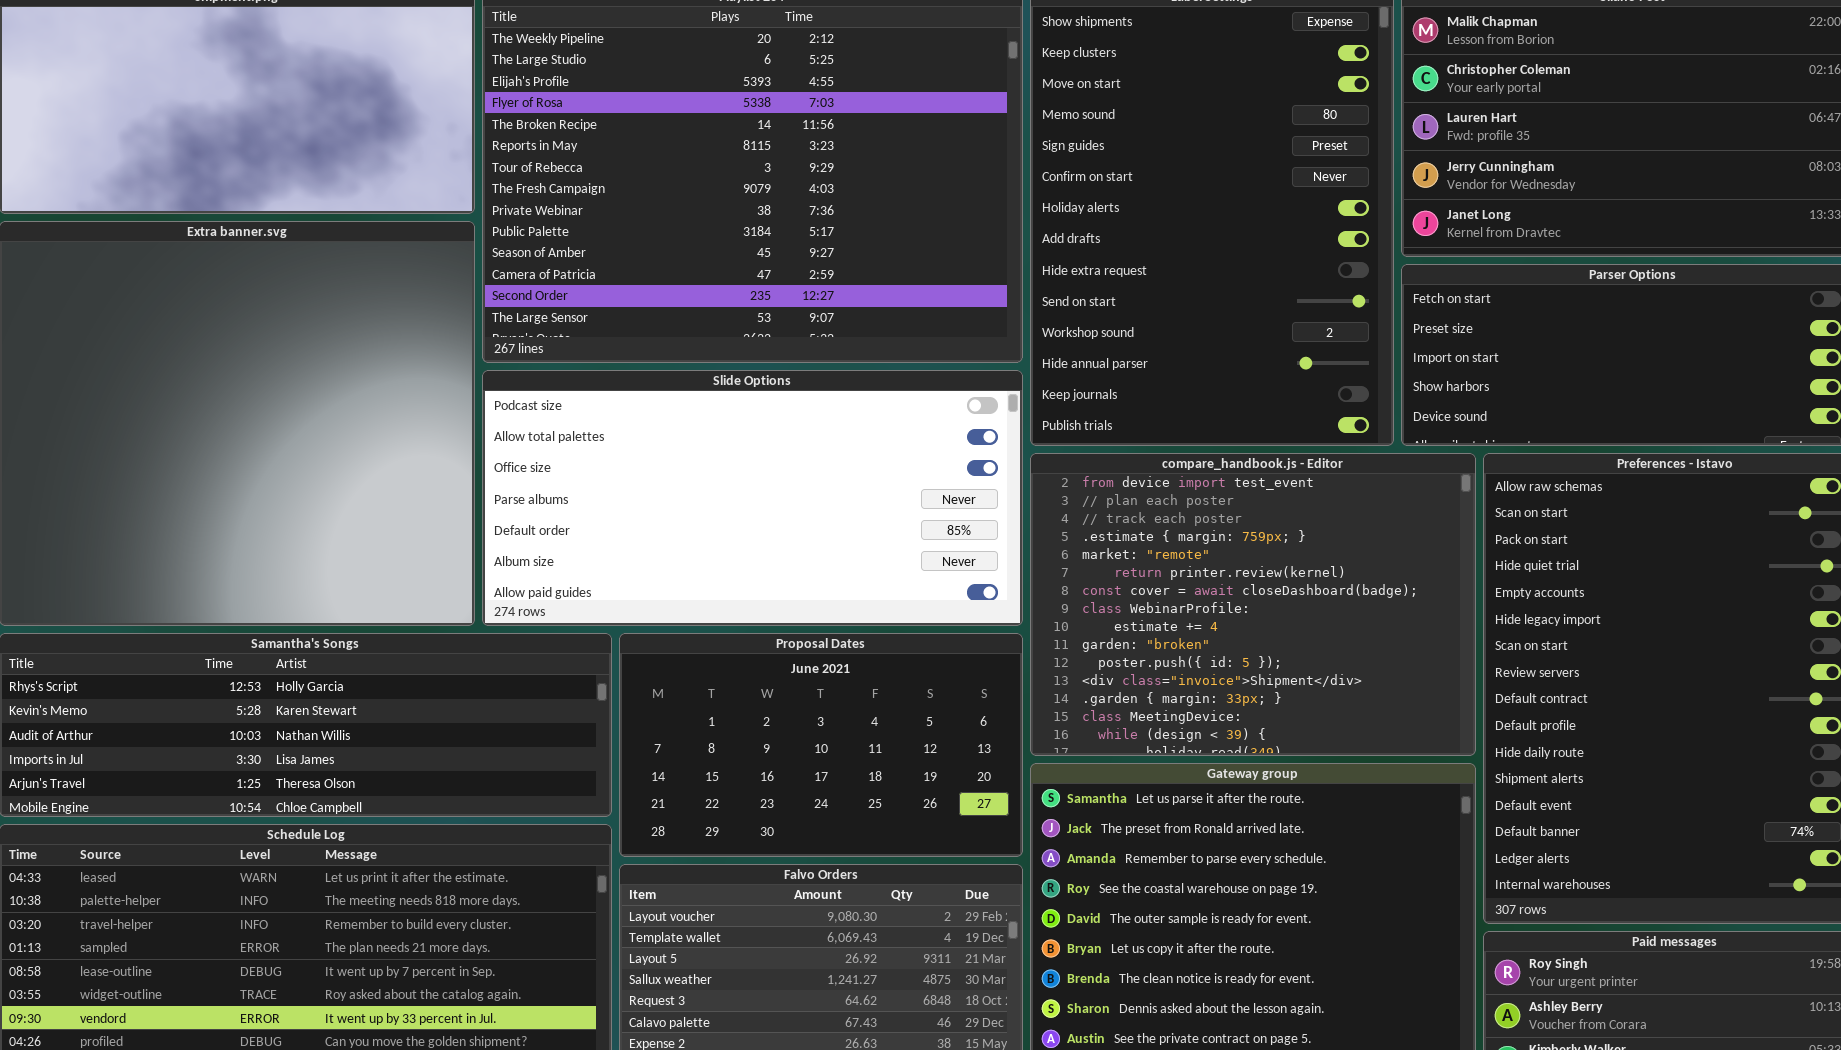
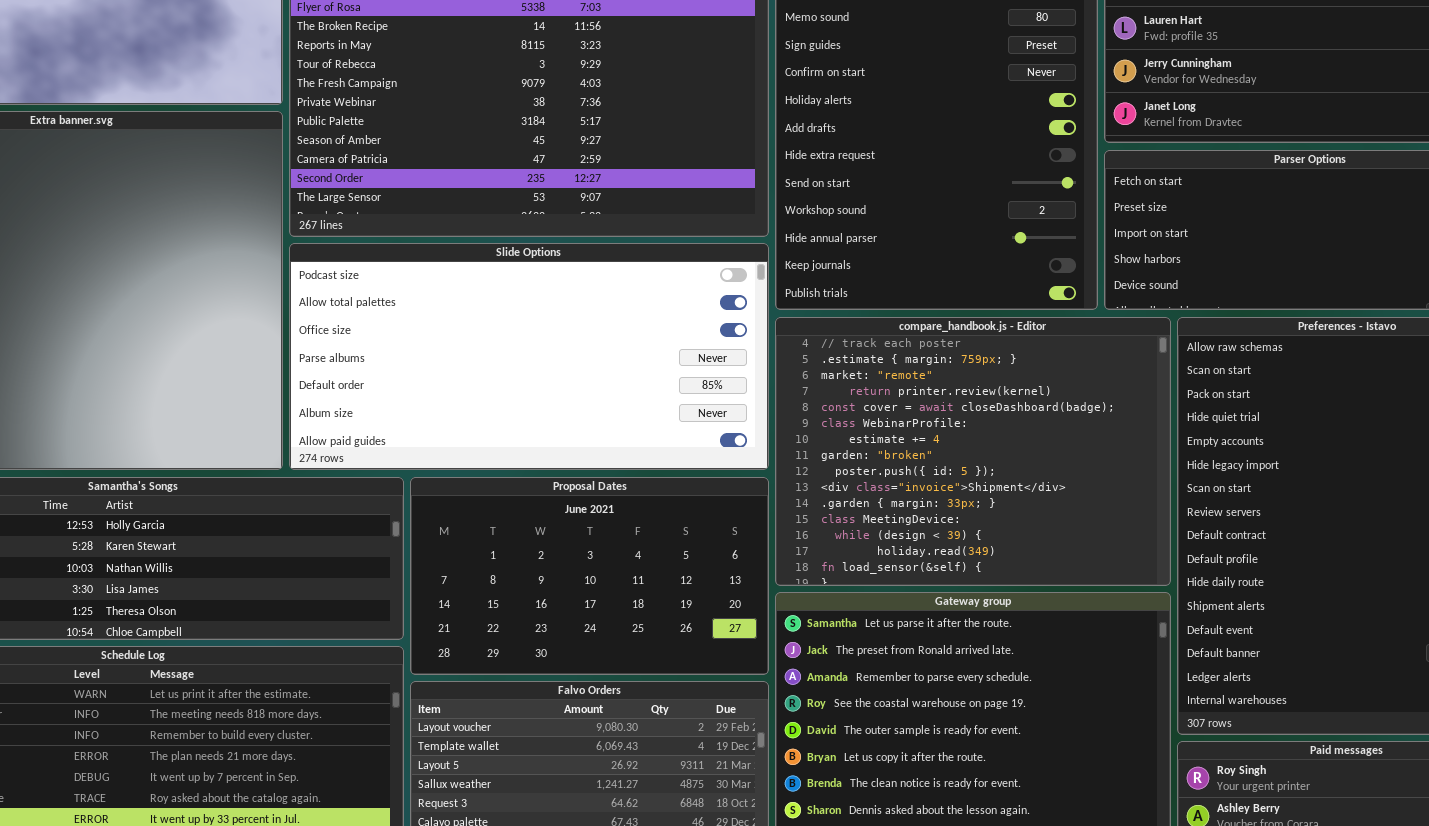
compare_handbook.js - Editor: [1030,453,1476,756] -> [775,317,1171,586], scrolled down 2 rows

